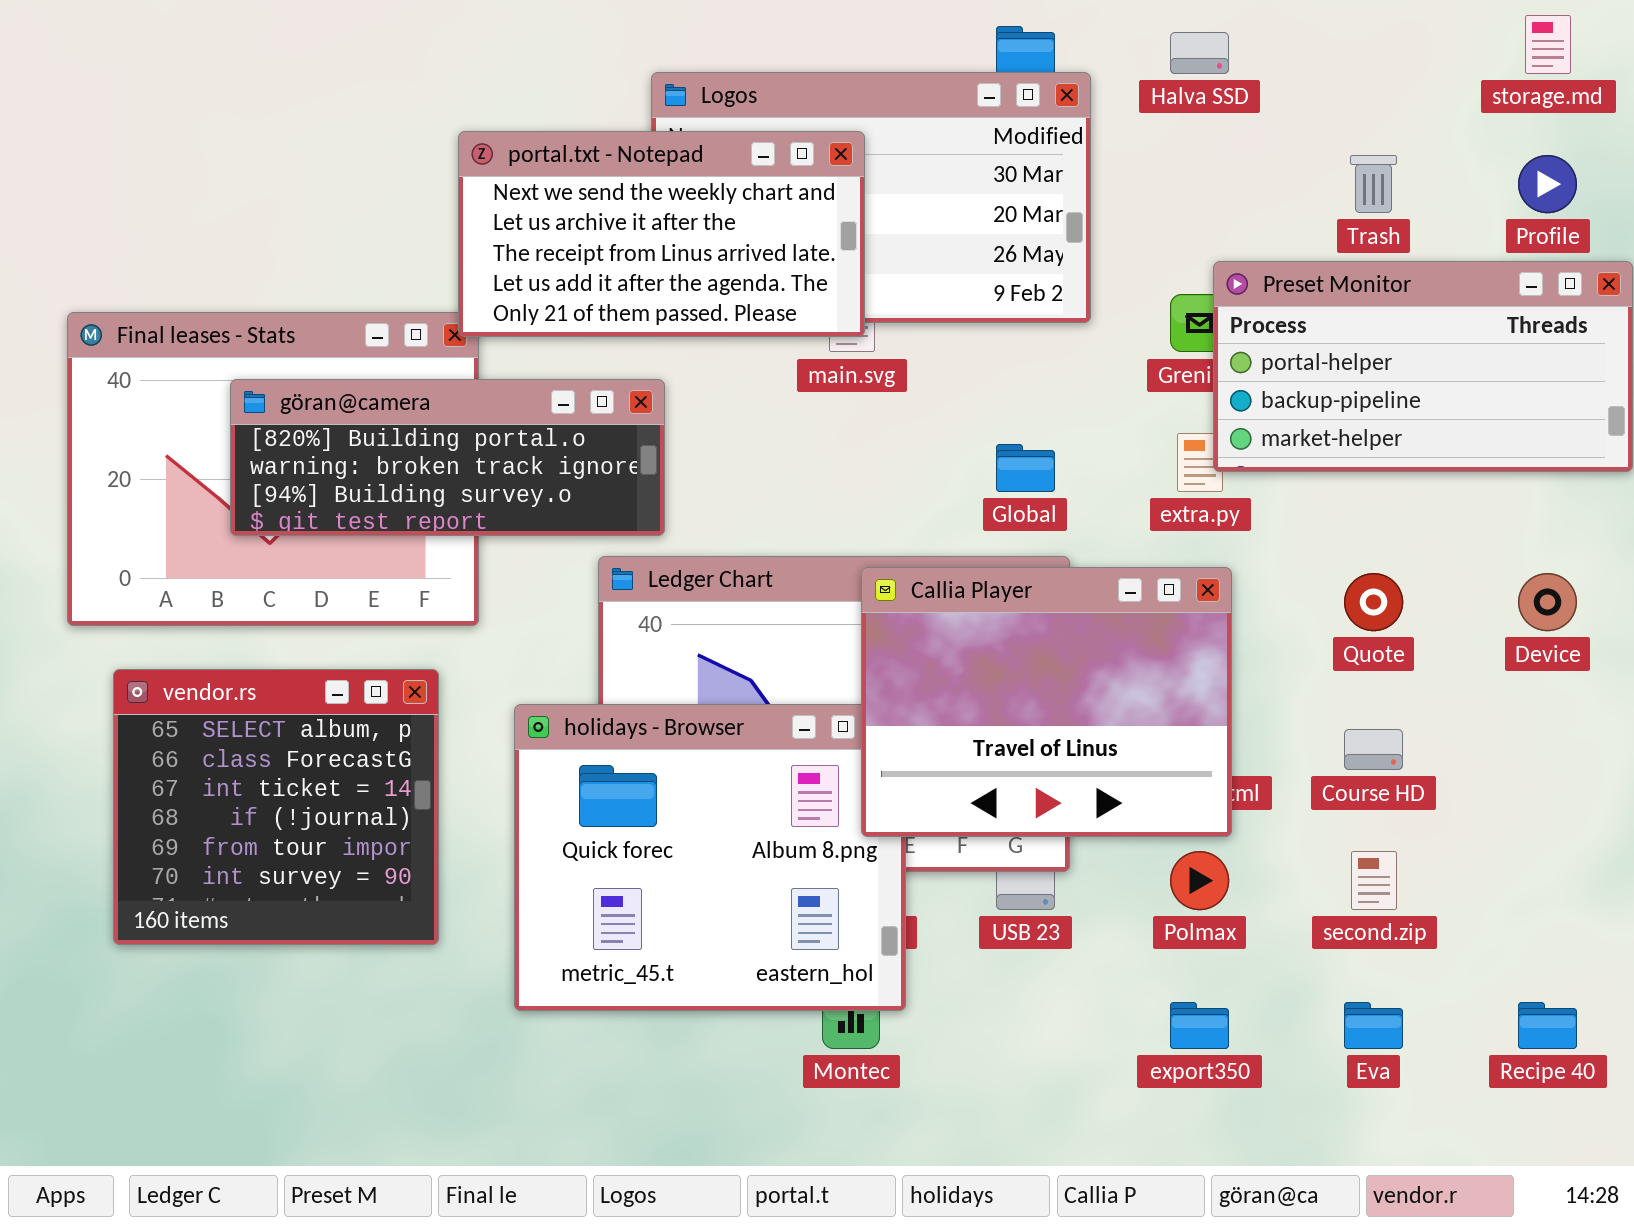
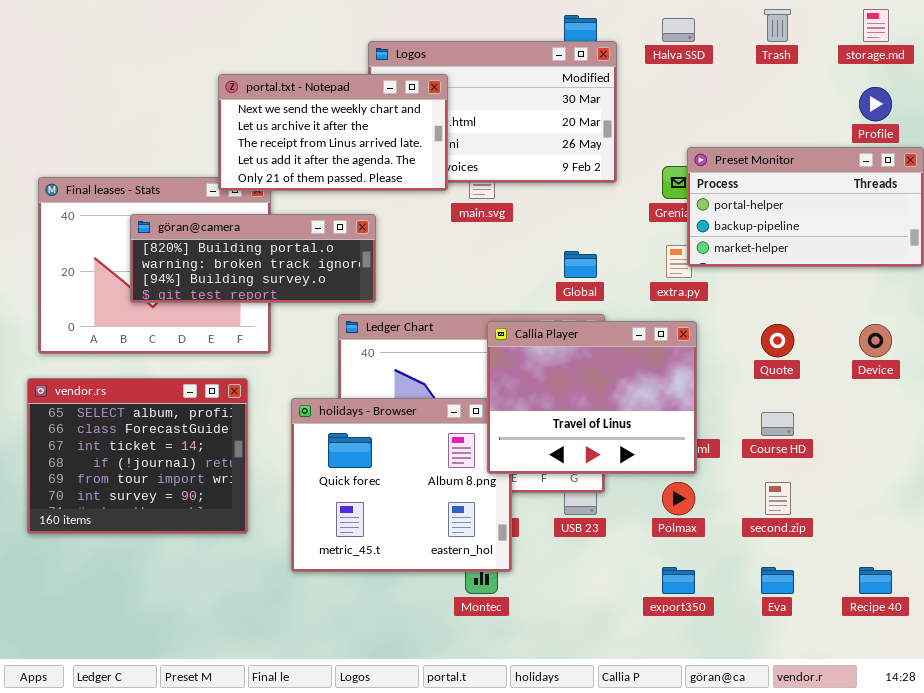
portal.txt - Notepad: [458,131,865,337] -> [218,74,448,191], moved
Trash: [1350,155,1397,213] -> [764,9,791,42], moved
vendor.rs: [113,669,439,945] -> [27,378,248,534], resized

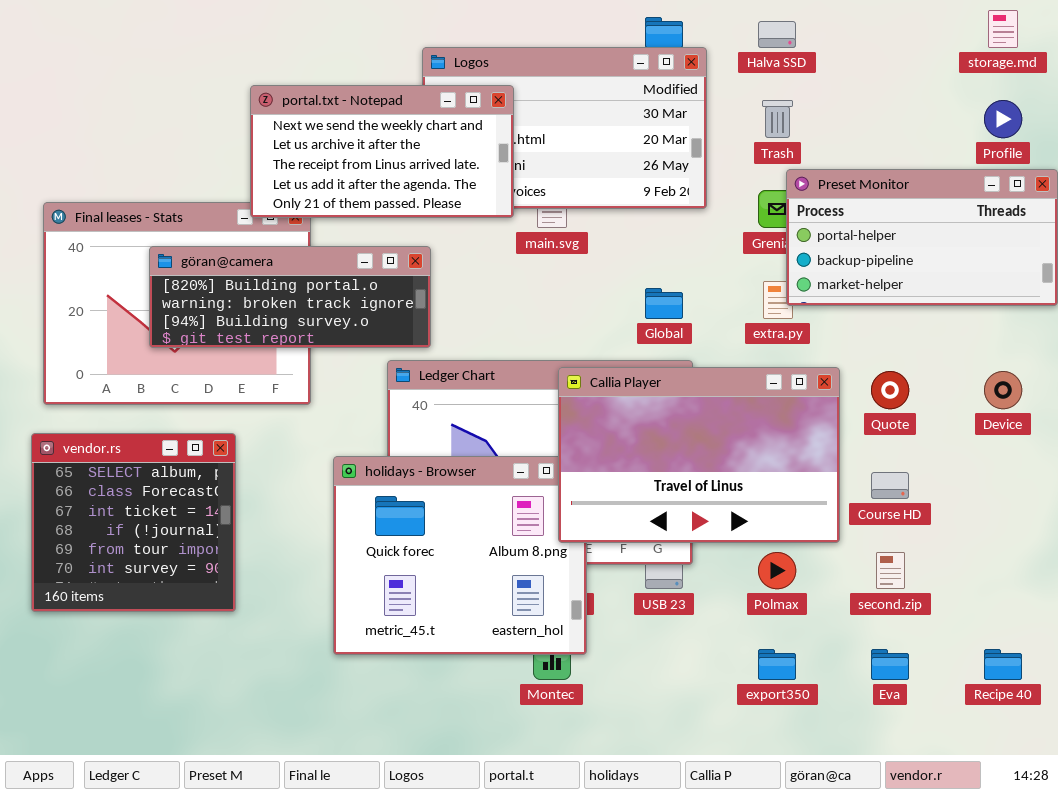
Trash: [764,9,791,42] -> [762,100,793,138], moved
Callia Player: [487,321,697,474] -> [558,367,840,543], resized
vendor.rs: [27,378,248,534] -> [31,433,236,612], resized

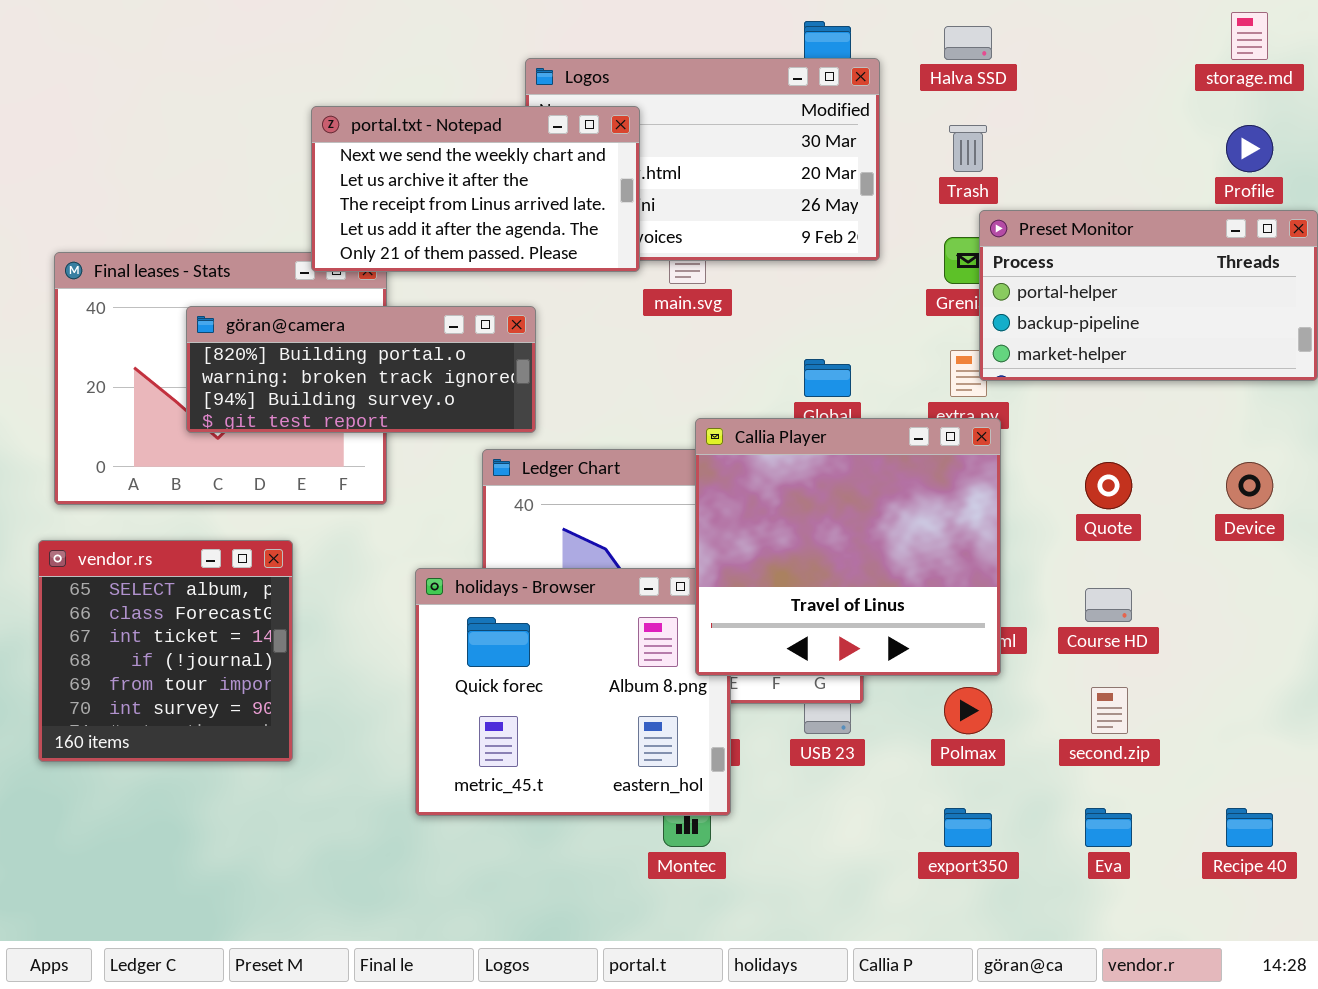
Callia Player: [558,367,840,543] -> [695,418,1001,676], resized

